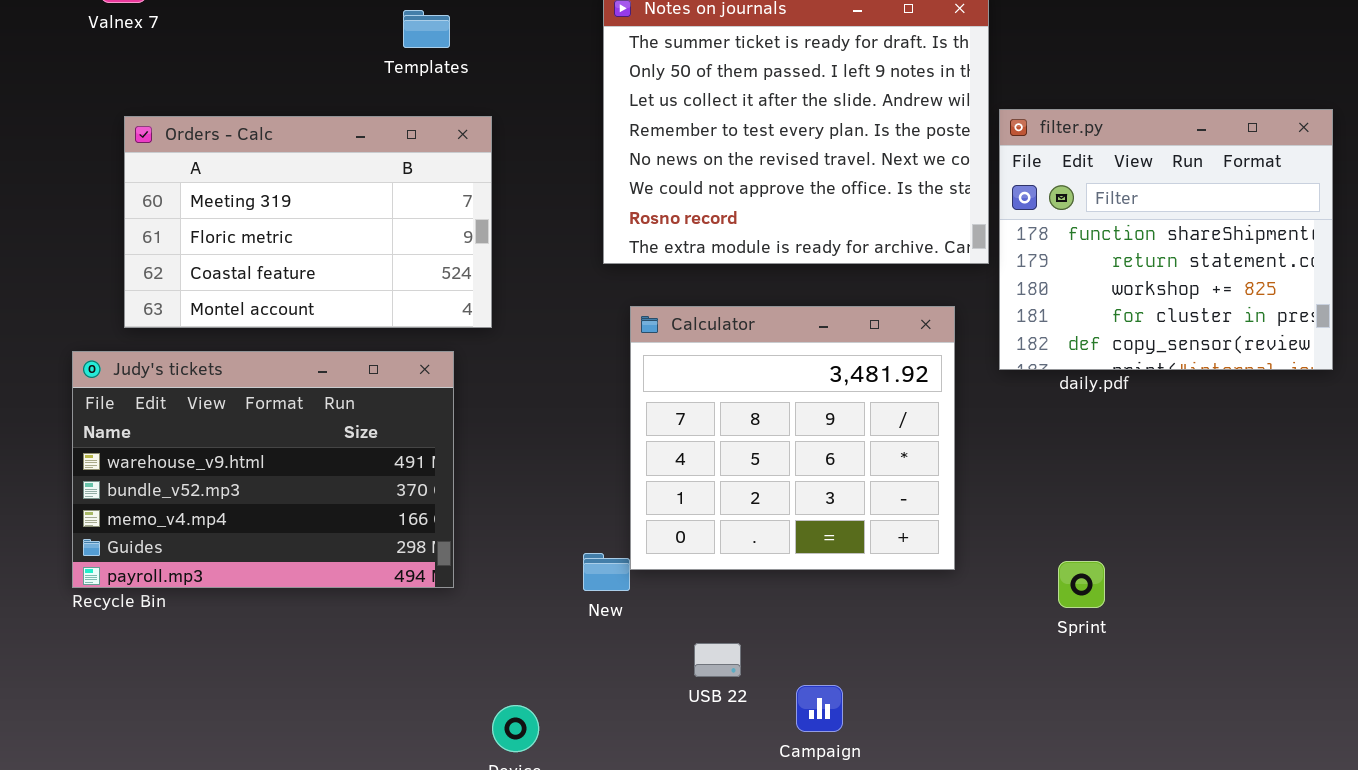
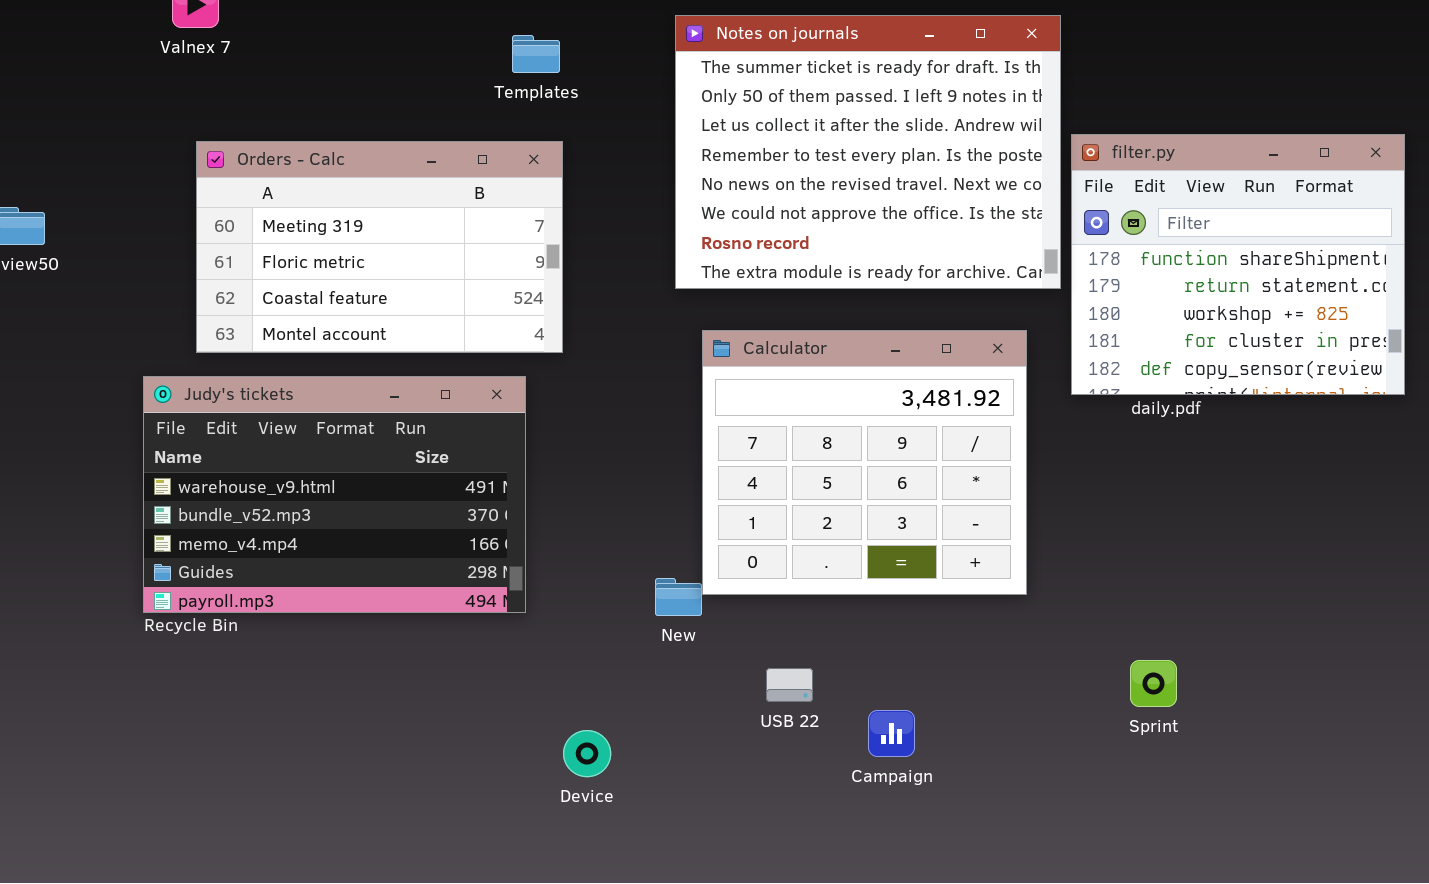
Templates: [403,10,450,48] -> [512,35,560,73], moved
Sprint: [1058,561,1105,608] -> [1130,660,1177,707], moved

